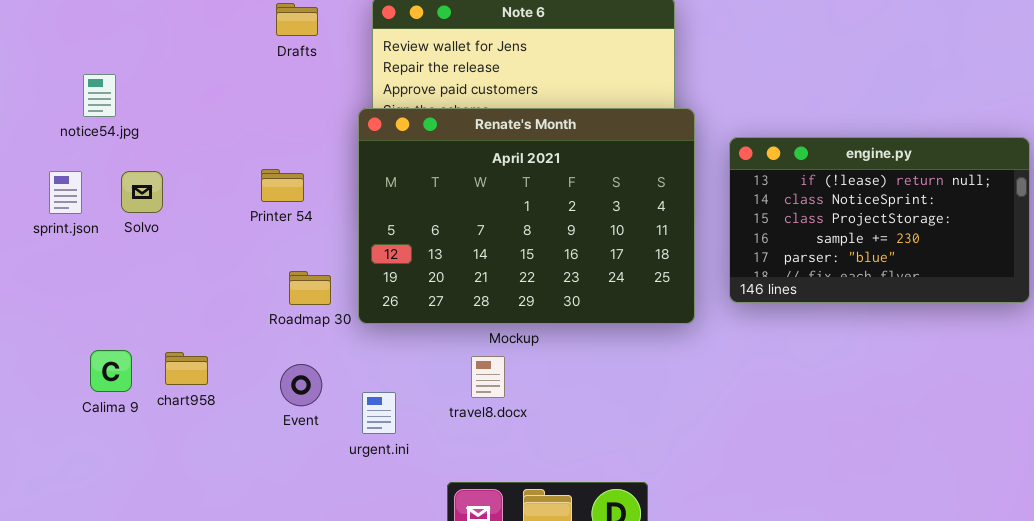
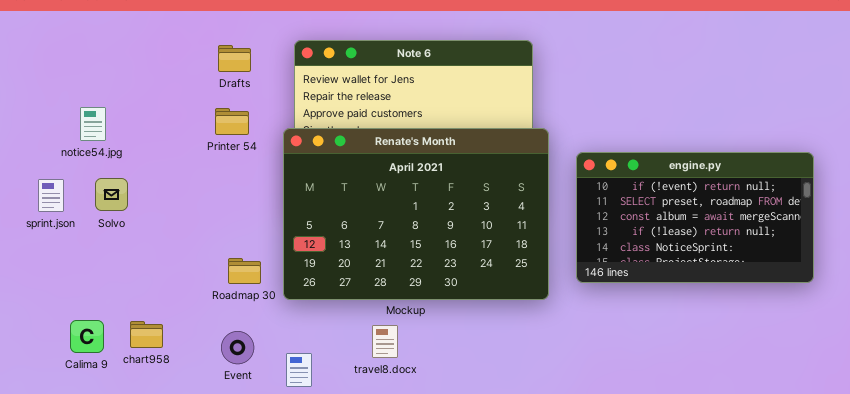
notice54.jpg: [83,74,116,117] -> [80,107,106,141], moved
engine.py: [729,137,1030,303] -> [576,152,814,283], scrolled up 3 rows
Printer 54: [261,169,304,202] -> [215,108,249,135], moved

